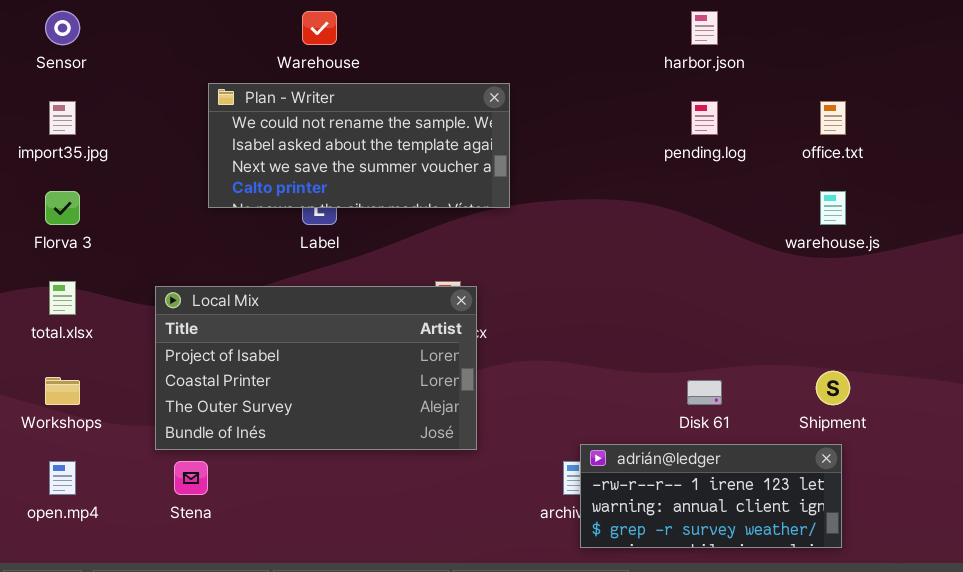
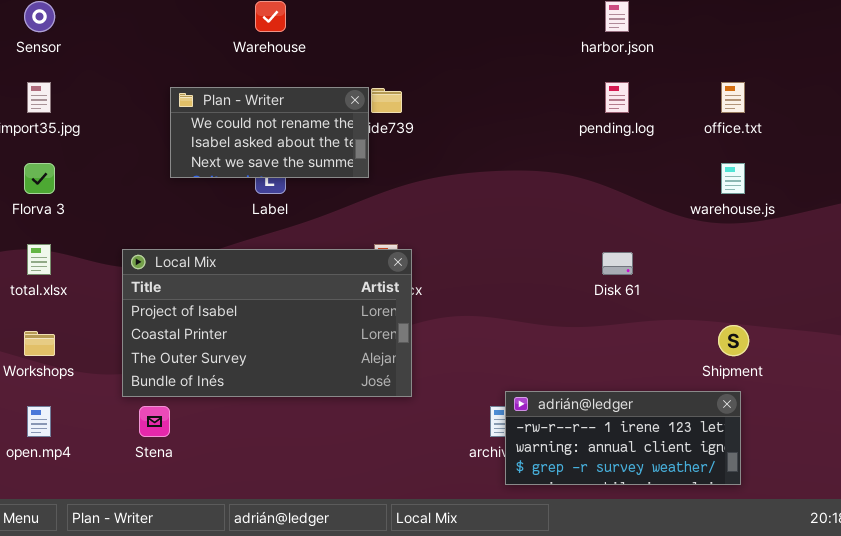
Plan - Writer: [208,83,510,208] -> [170,87,369,178], resized
Disk 61: [687,380,722,405] -> [602,252,633,275], moved

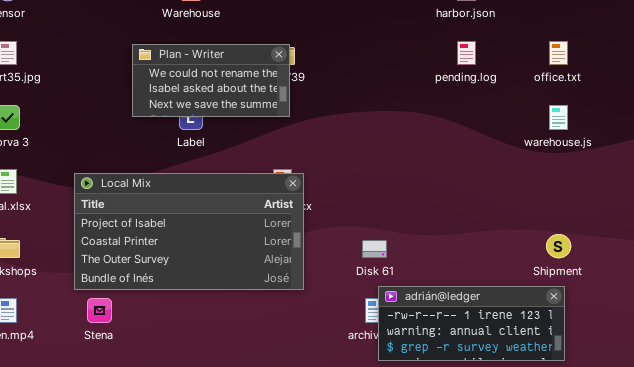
Plan - Writer: [170,87,369,178] -> [132,44,290,117], moved
Disk 61: [602,252,633,275] -> [362,240,387,258], moved

